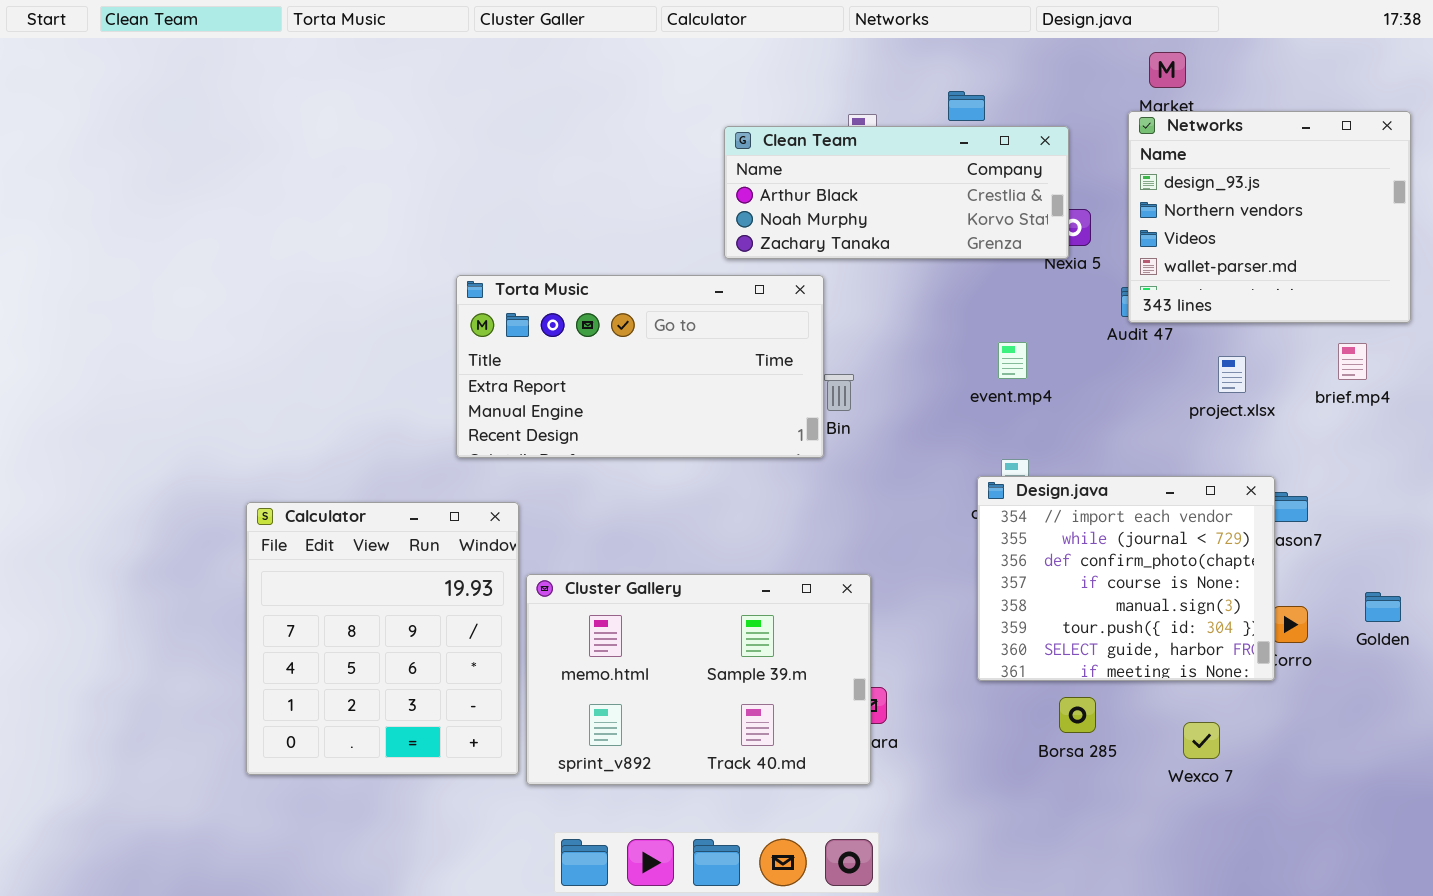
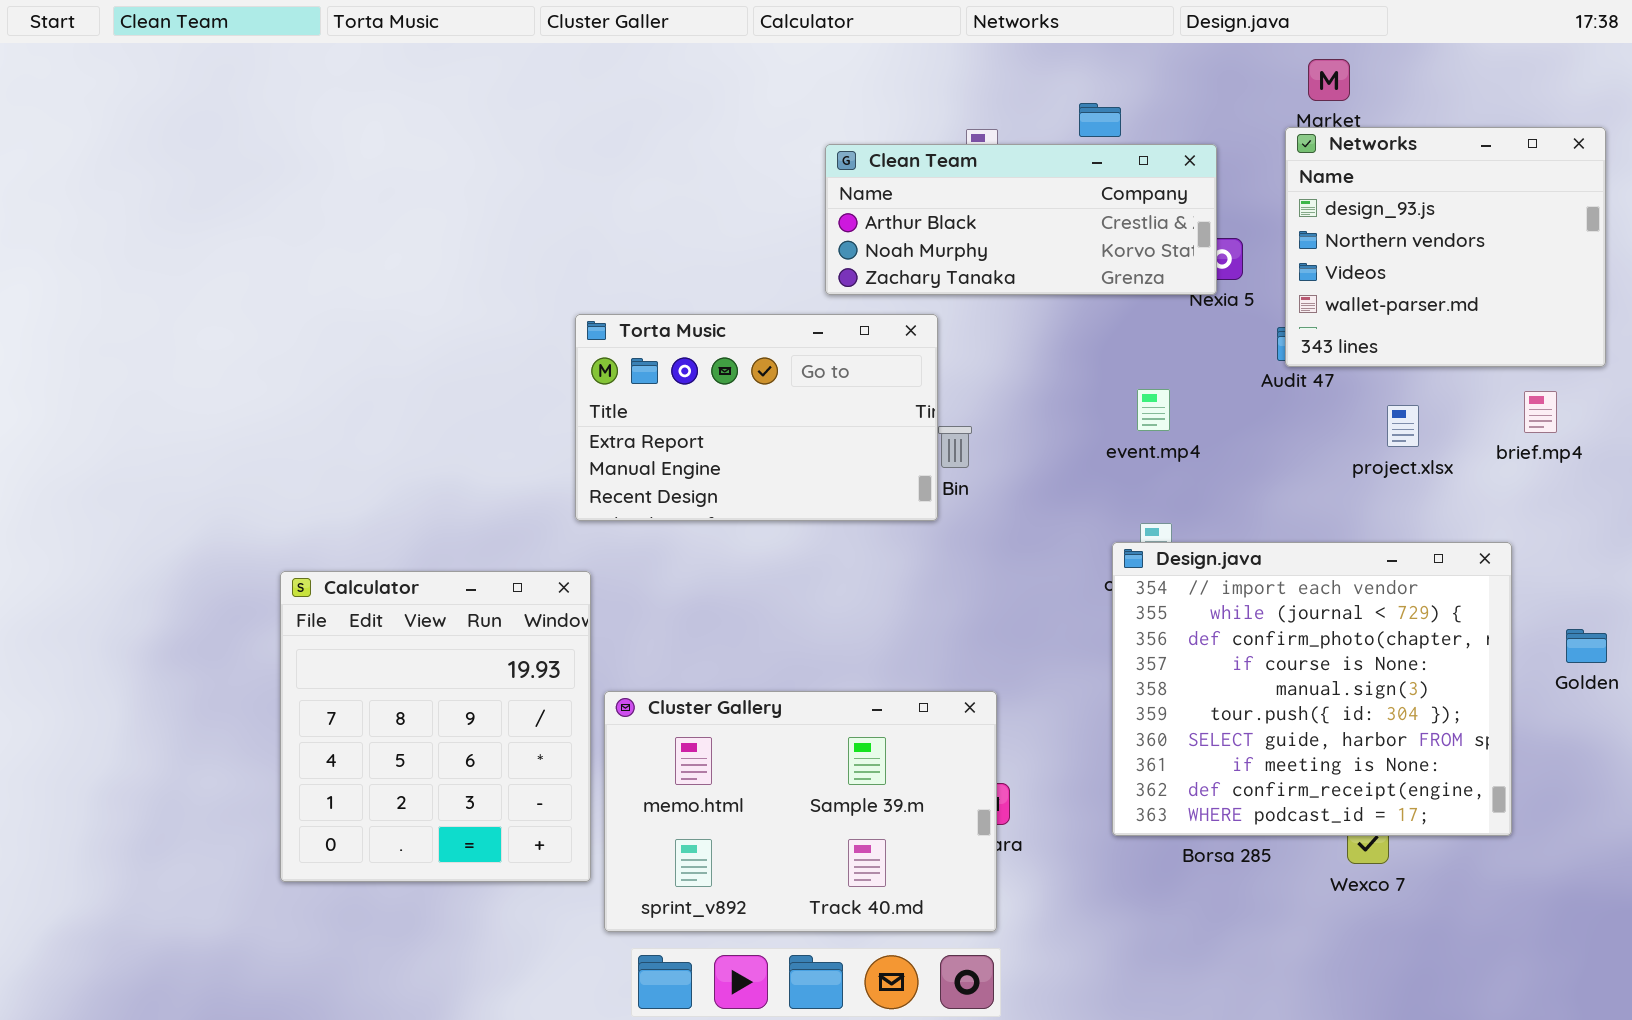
Torta Music: [456,275,824,458] -> [575,314,938,521], resized
Design.java: [977,476,1275,681] -> [1112,542,1512,836], resized
Cluster Gallery: [526,574,871,785] -> [604,691,997,932], moved
Golden: [1365,592,1401,622] -> [1566,629,1607,663], moved

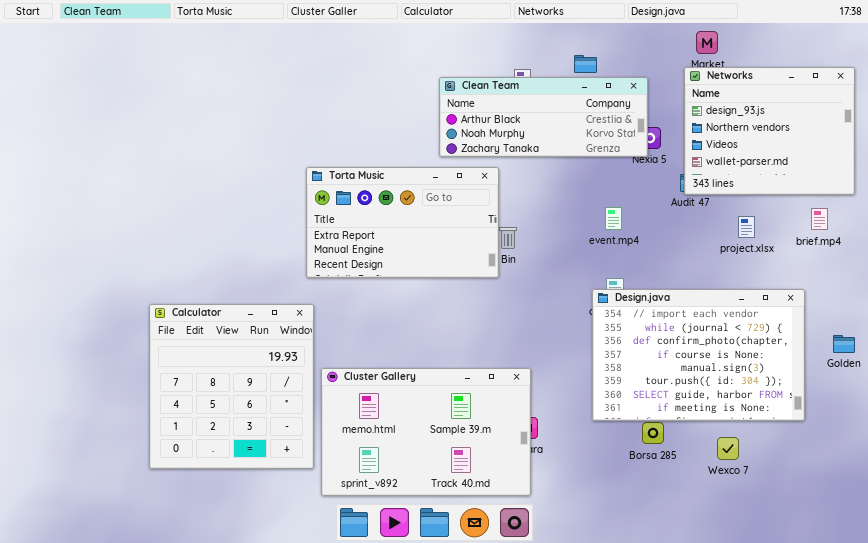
Design.java: [1112,542,1512,836] -> [592,289,805,421], resized

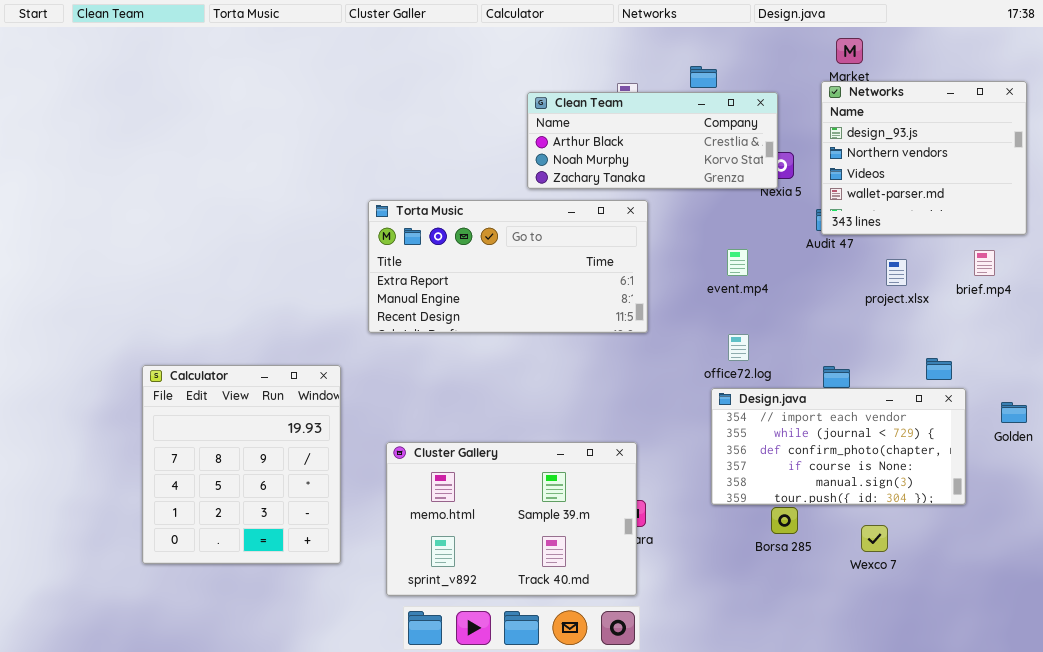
Torta Music: [306,167,499,278] -> [368,200,648,333], resized
Design.java: [592,289,805,421] -> [711,388,966,505], resized
Calculator: [149,304,314,469] -> [142,365,341,564], moved

